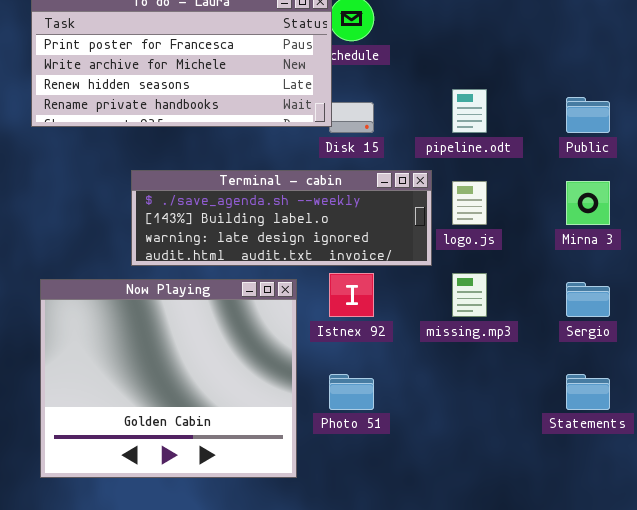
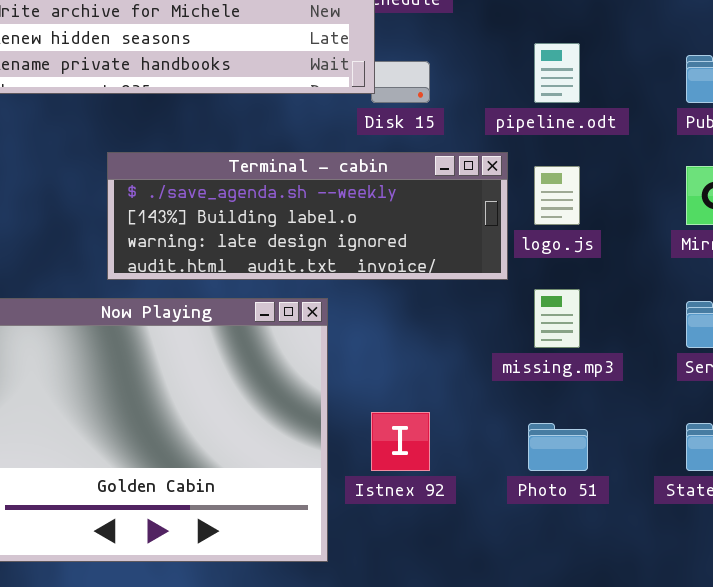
Istnex 92: [329,273,374,317] -> [371,412,430,471], moved
Photo 51: [329,374,374,410] -> [528,423,588,471], moved

